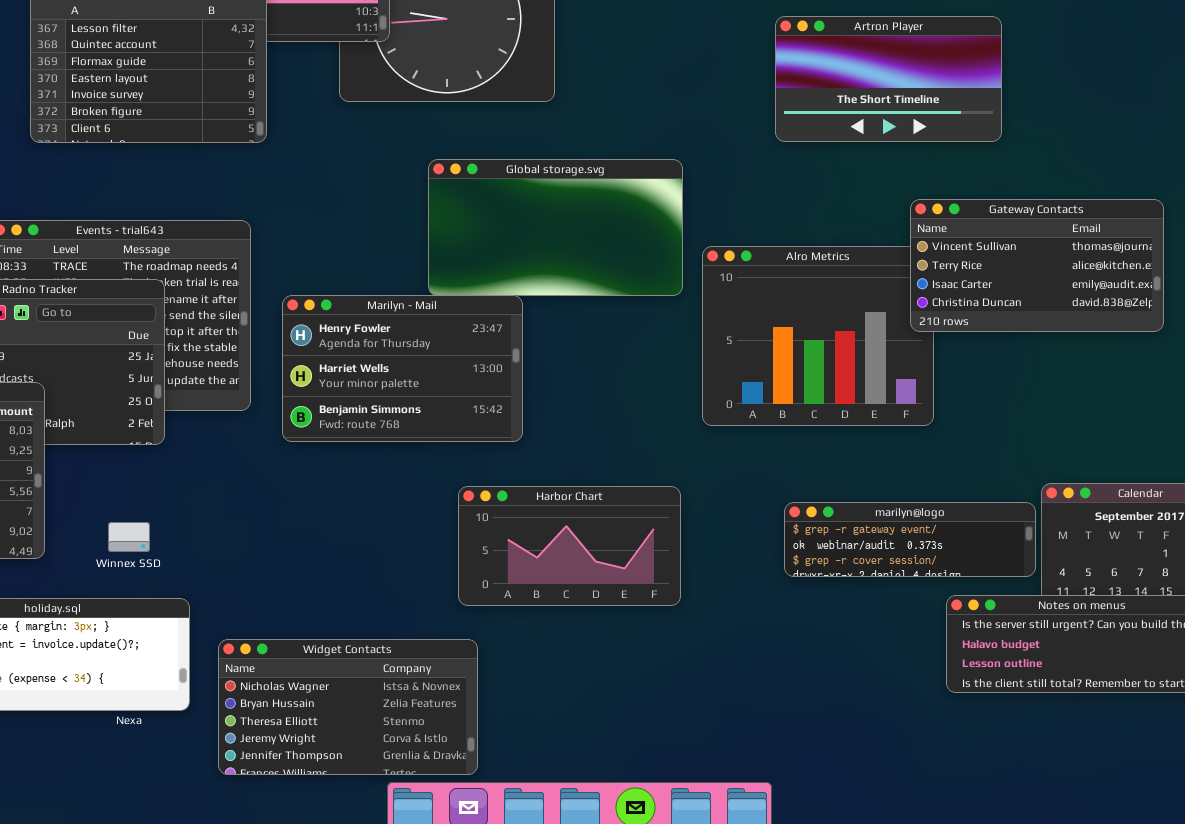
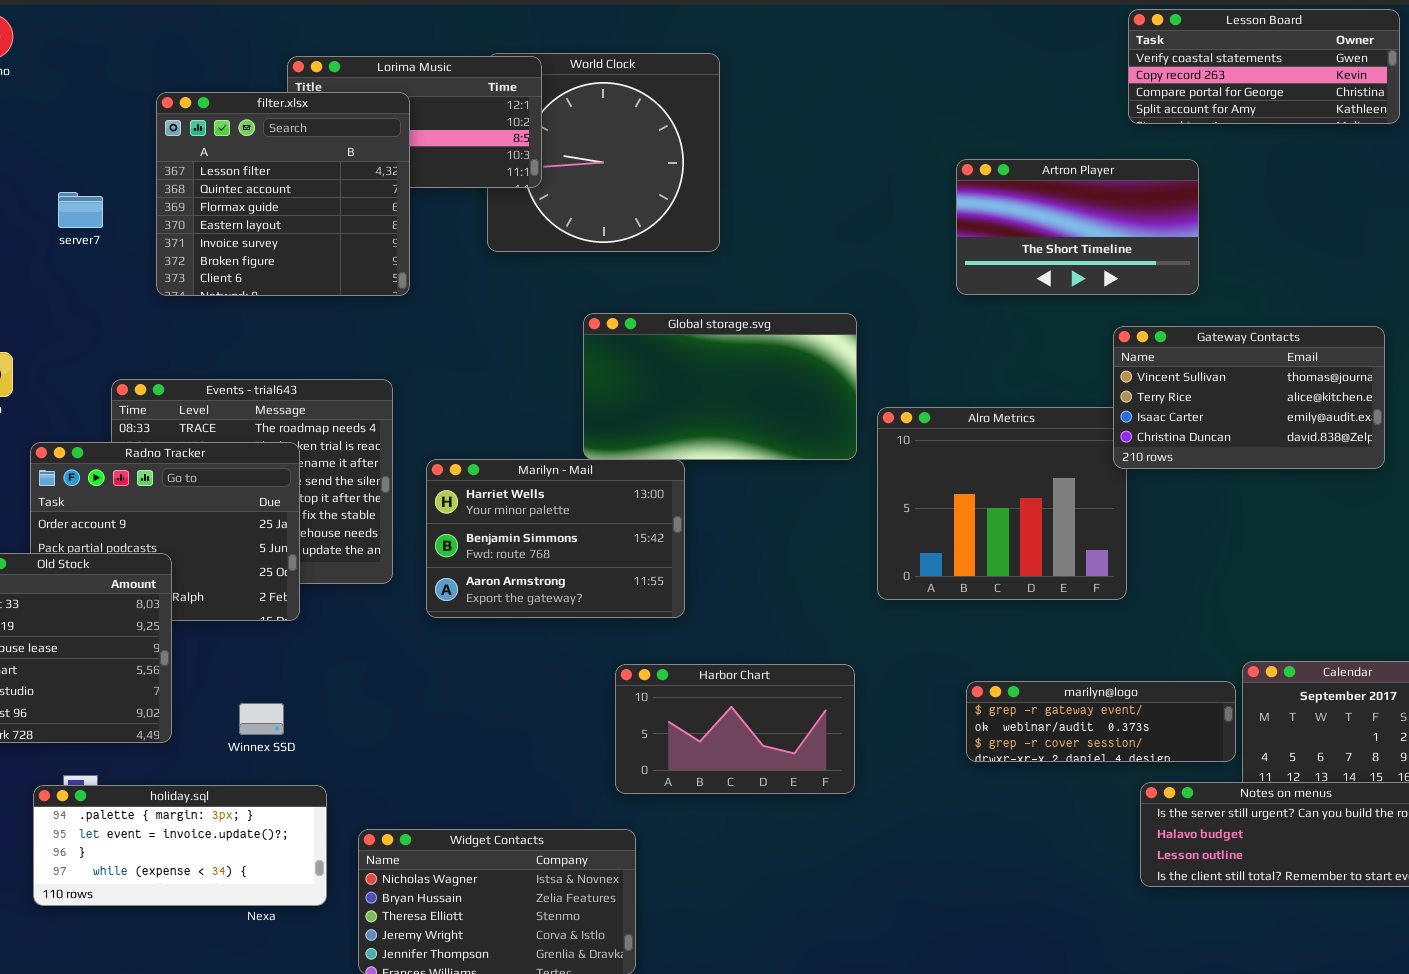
Gateway Contacts: [910,199,1164,332] -> [1113,326,1385,469], moved
Marilyn - Mail: [282,295,523,442] -> [426,459,685,618], scrolled down 1 row

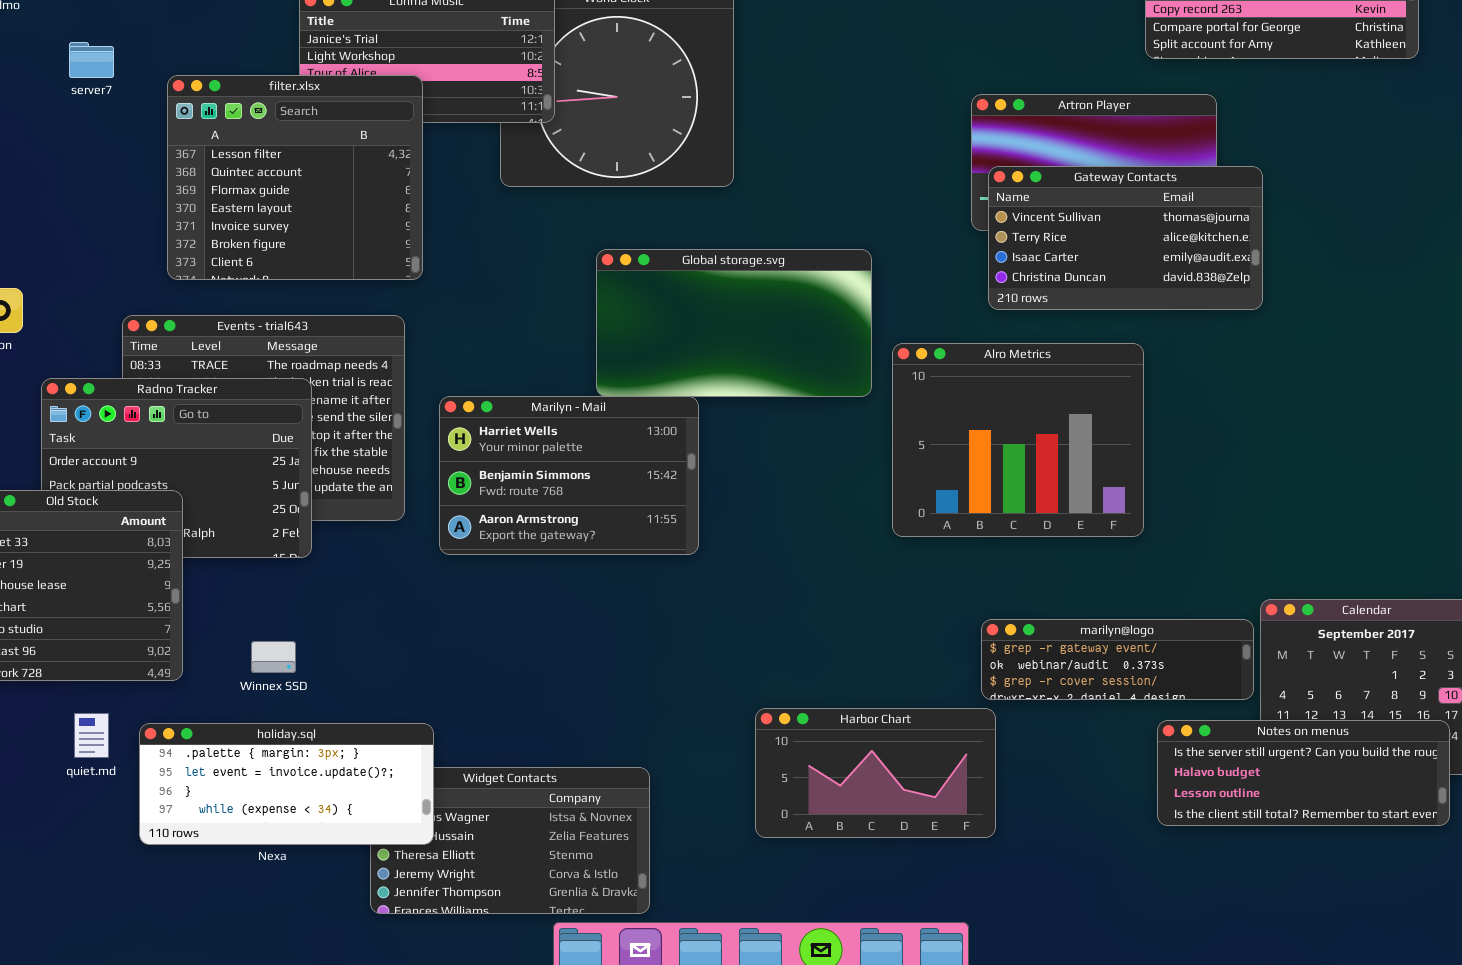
filter.xlsx: [156,92,410,296] -> [167,75,423,280], moved
server7: [58,192,103,228] -> [69,42,114,78], moved
Gateway Contacts: [1113,326,1385,469] -> [988,166,1263,310], moved
Harbor Chart: [615,664,855,794] -> [755,708,996,838], moved
holiday.sql: [33,785,327,906] -> [139,723,434,845], moved

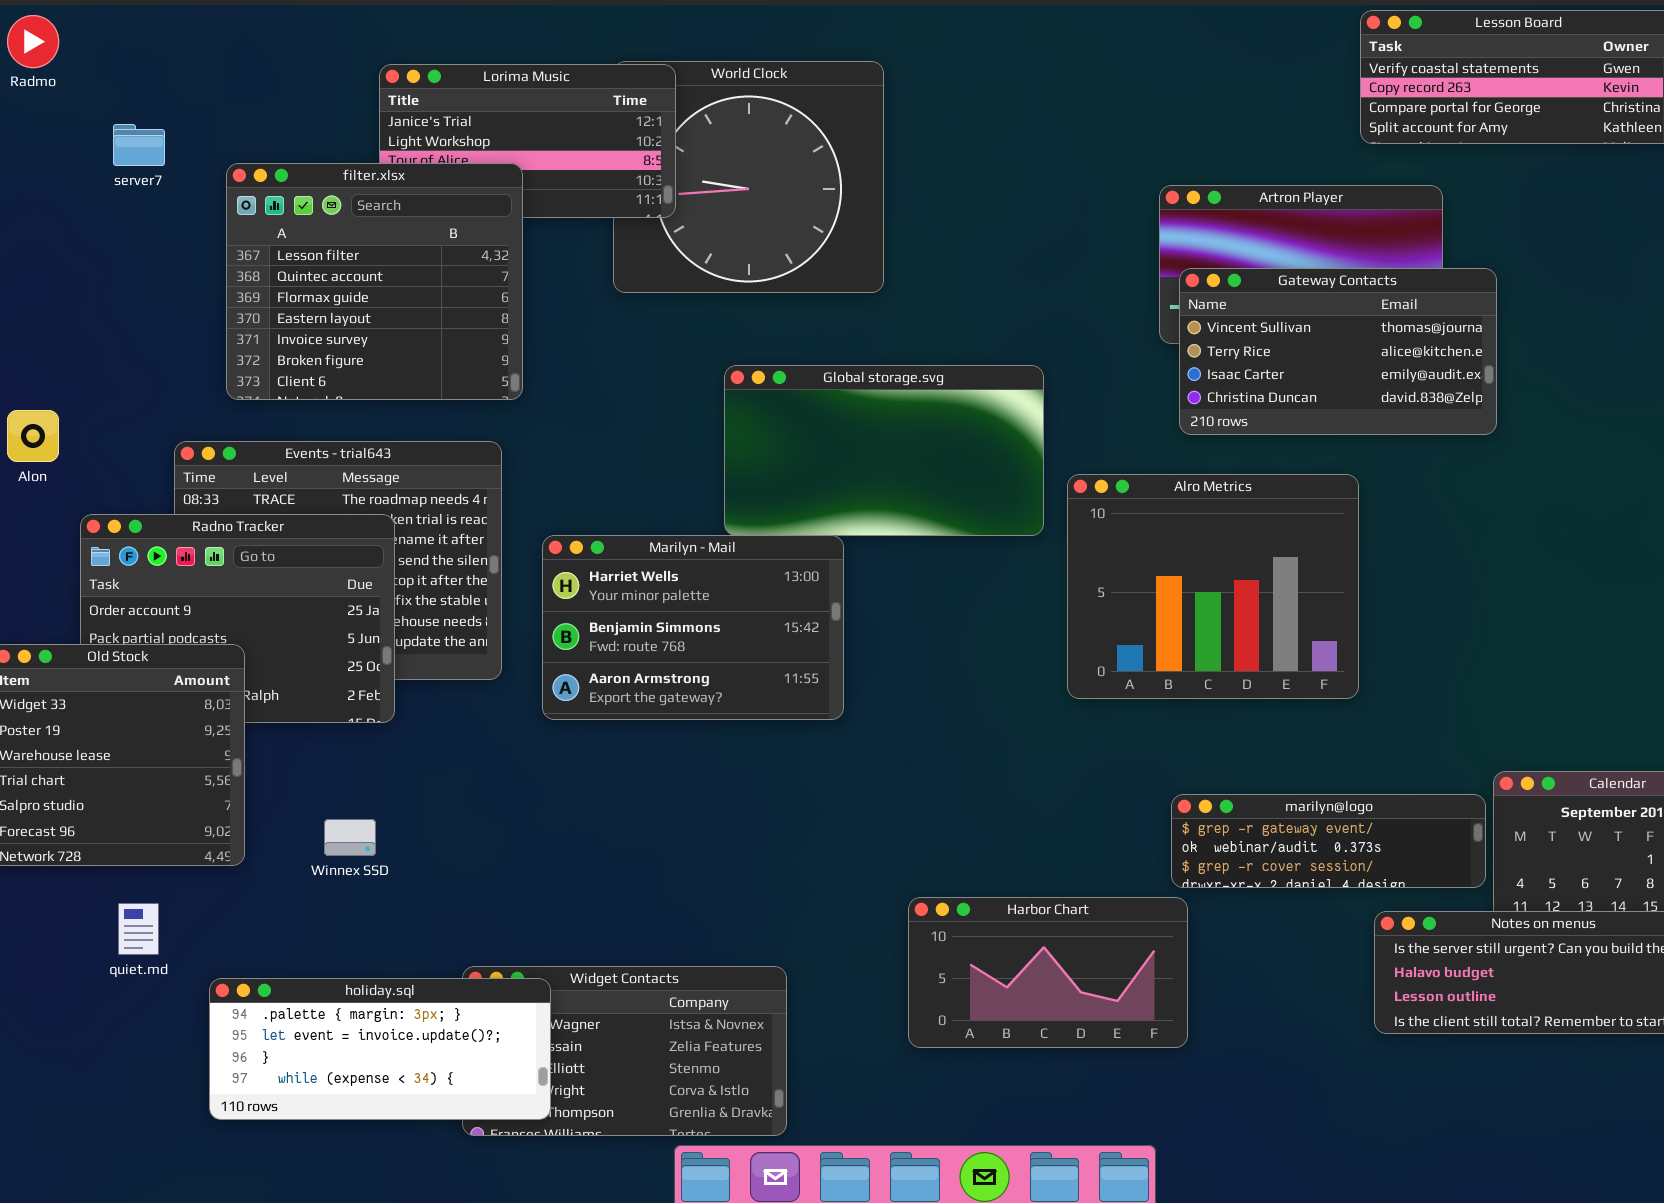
holiday.sql: [139,723,434,845] -> [209,978,551,1120], moved

